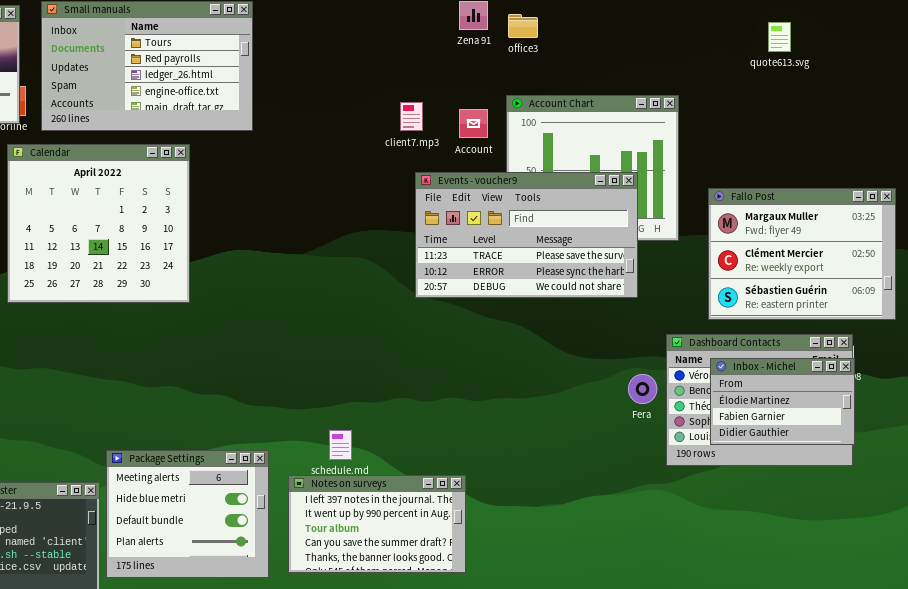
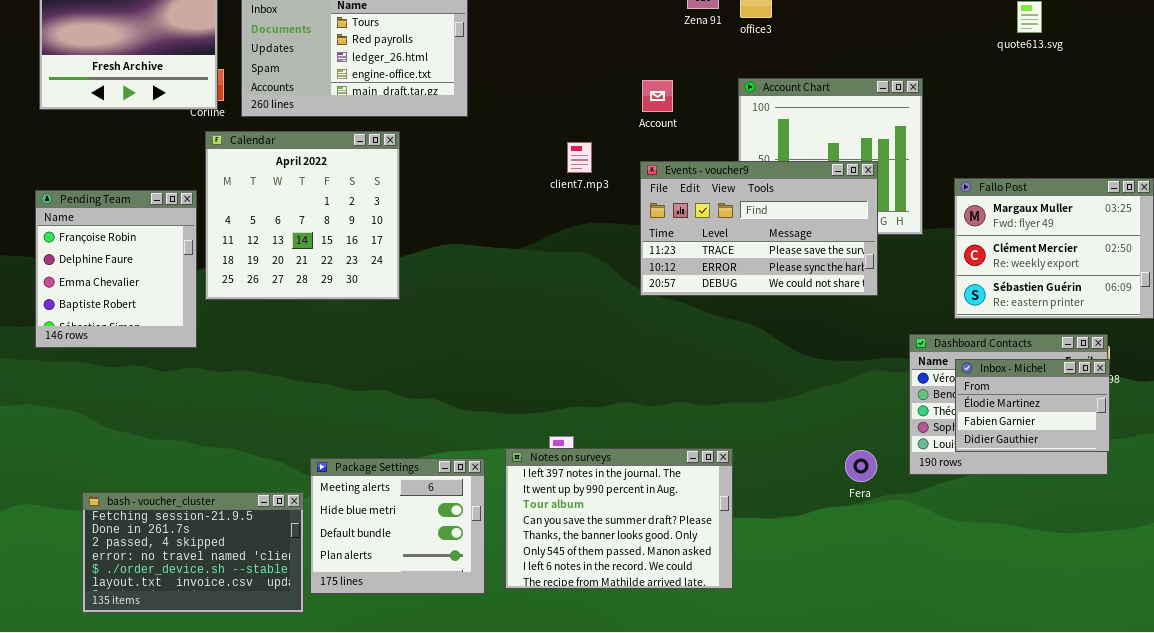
client7.mp3: [400,102,423,131] -> [567,142,592,173], moved
Account: [459,109,488,138] -> [642,80,673,112], moved
Fera: [628,374,657,404] -> [845,450,877,482], moved
Notes on surveys: [288,475,466,573] -> [505,448,733,589], resized

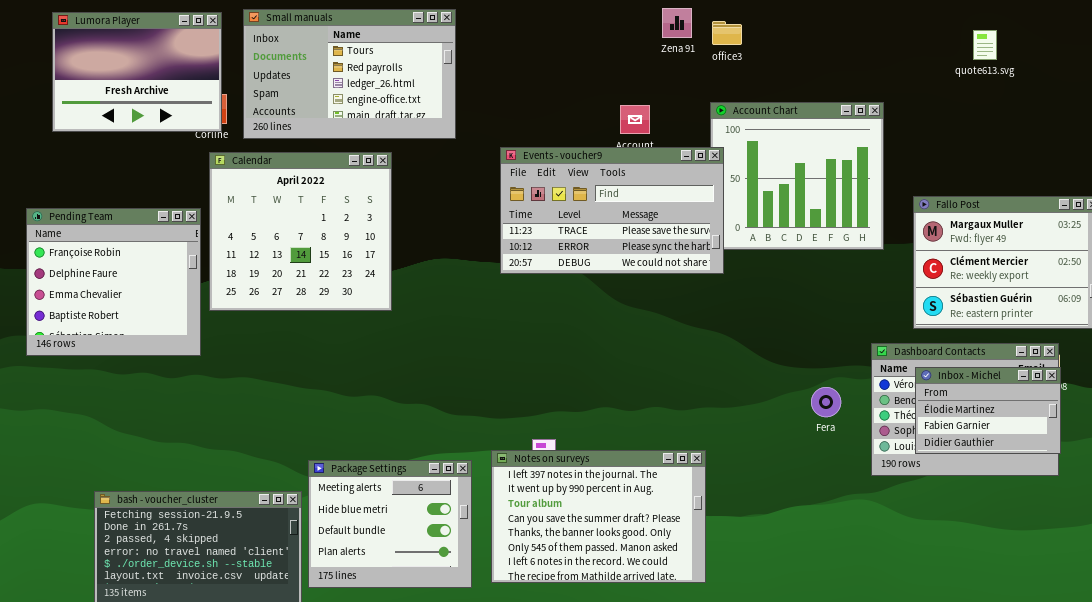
Events - voucher9: [640,161,878,296] -> [500,147,724,274], moved
Pending Team: [35,190,197,348] -> [26,208,201,356], resized
Fera: [845,450,877,482] -> [811,387,841,417], moved

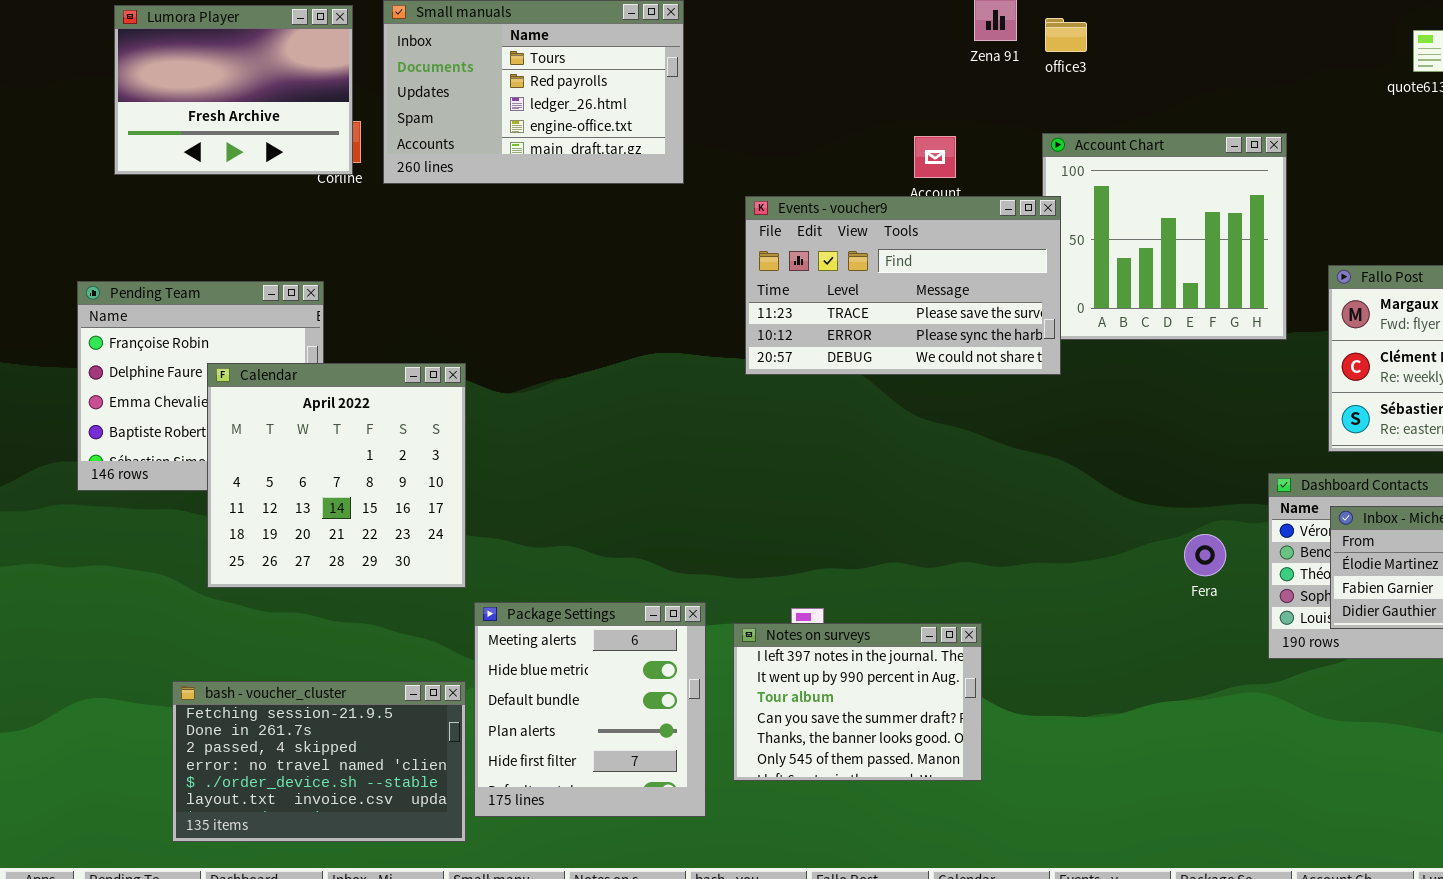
Calendar: [209,152,392,311] -> [207,363,466,588], moved
Notes on surveys: [491,450,706,583] -> [733,623,982,781], resized
Package Settings: [308,460,472,588] -> [474,602,706,817], resized

